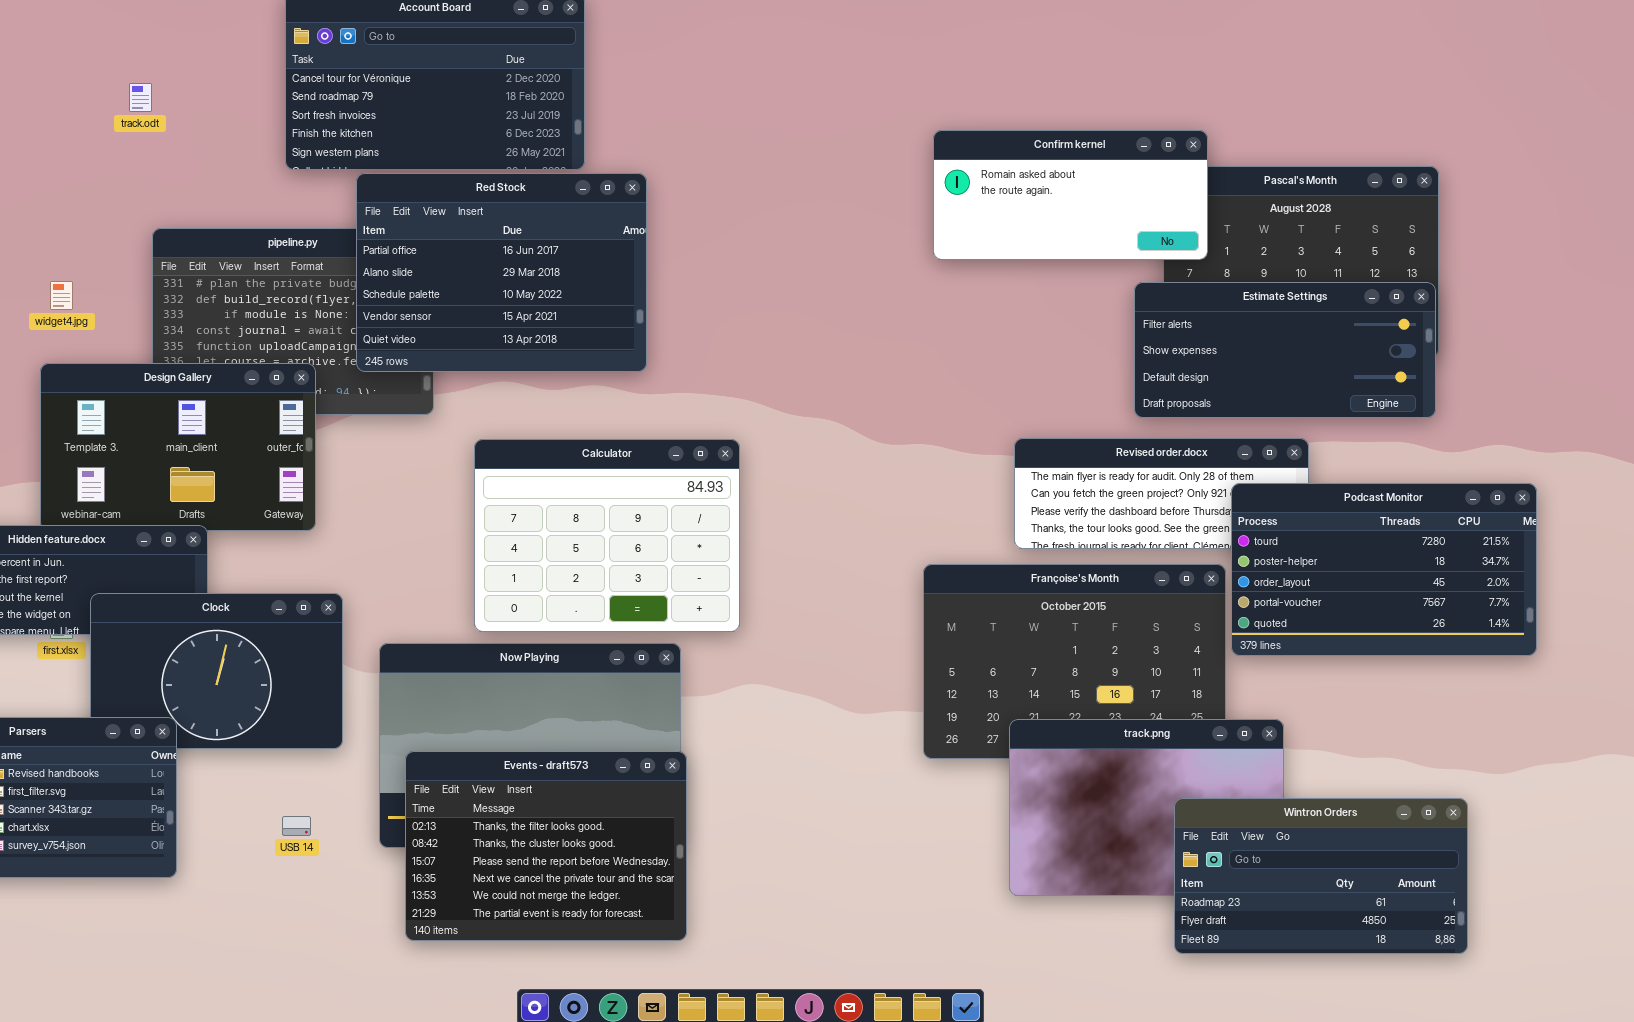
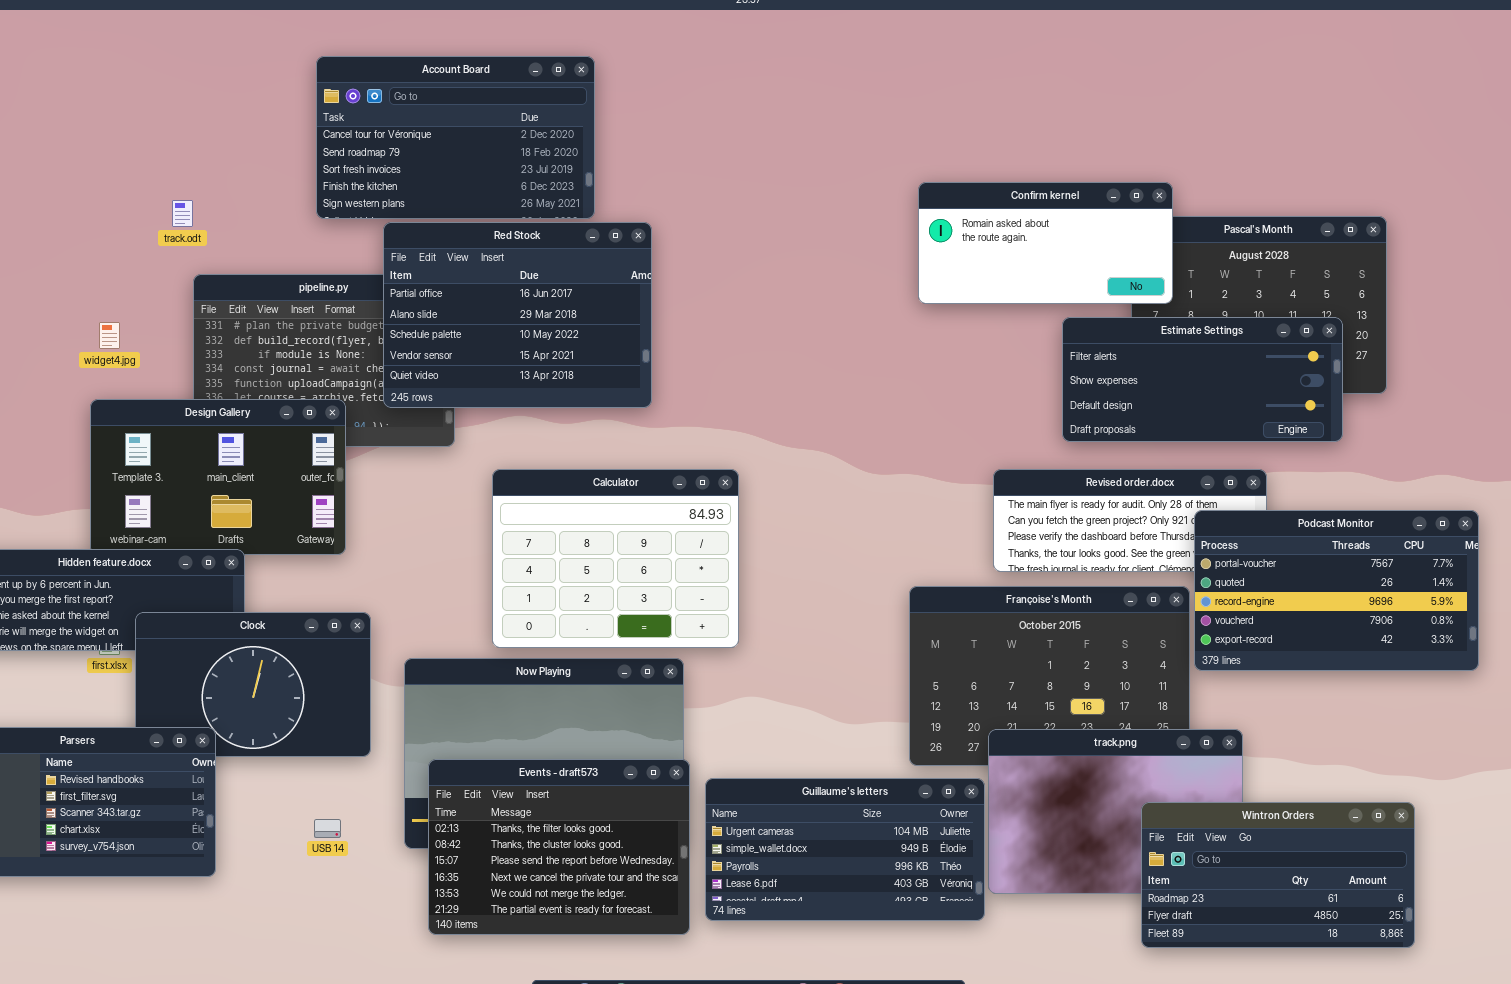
track.odt: [129,83,152,112] -> [172,200,193,227], moved
Estimate Settings: [1134,282,1436,418] -> [1062,317,1343,442], moved
Podcast Monitor: [1231,483,1537,656] -> [1194,510,1479,671], scrolled down 3 rows
Guillaume's letters: none -> [705,778,985,921], opened

